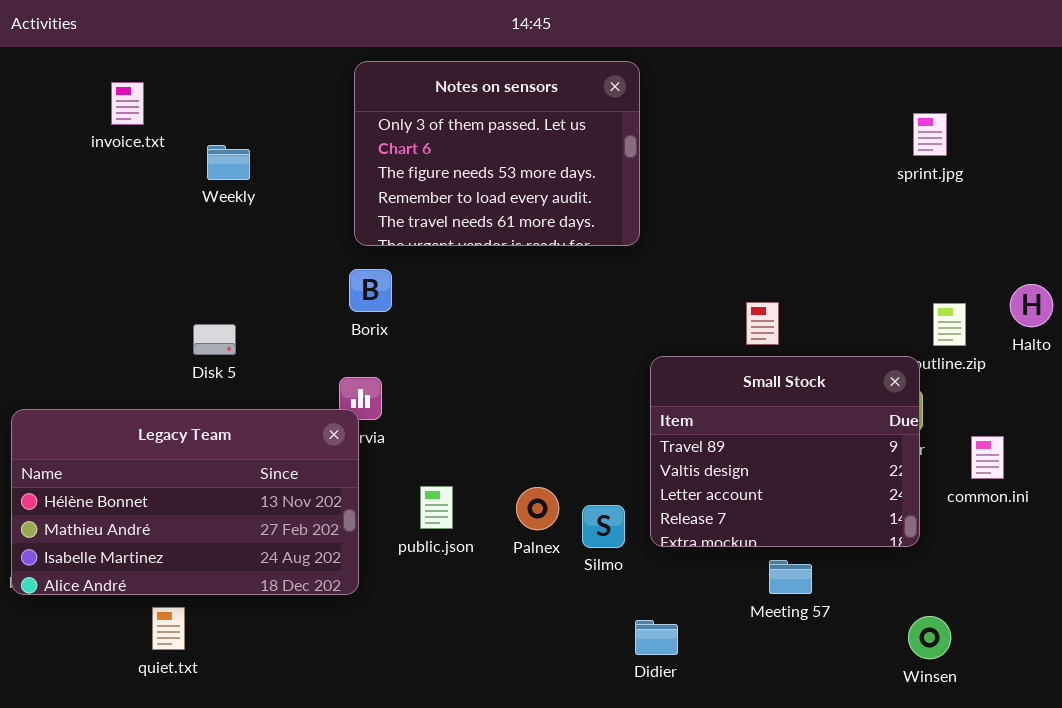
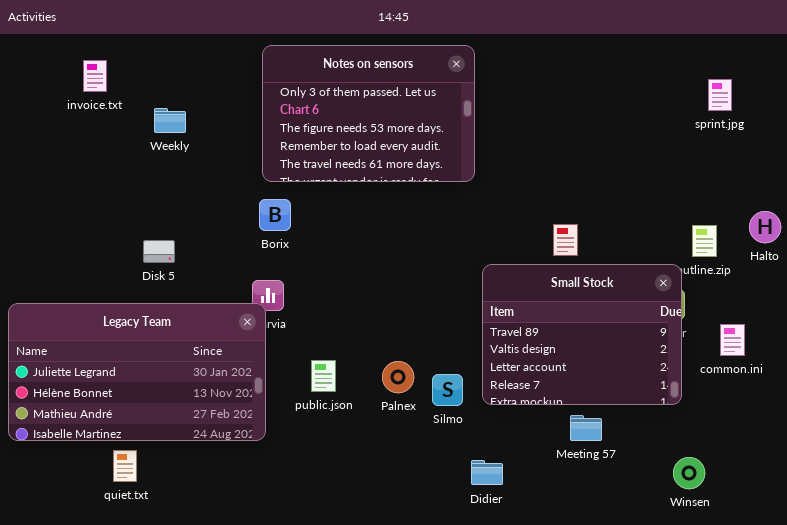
sprint.jpg: [913,113,947,156] -> [708,79,732,111], moved
Legacy Team: [11,409,359,595] -> [8,303,266,441], scrolled up 1 row

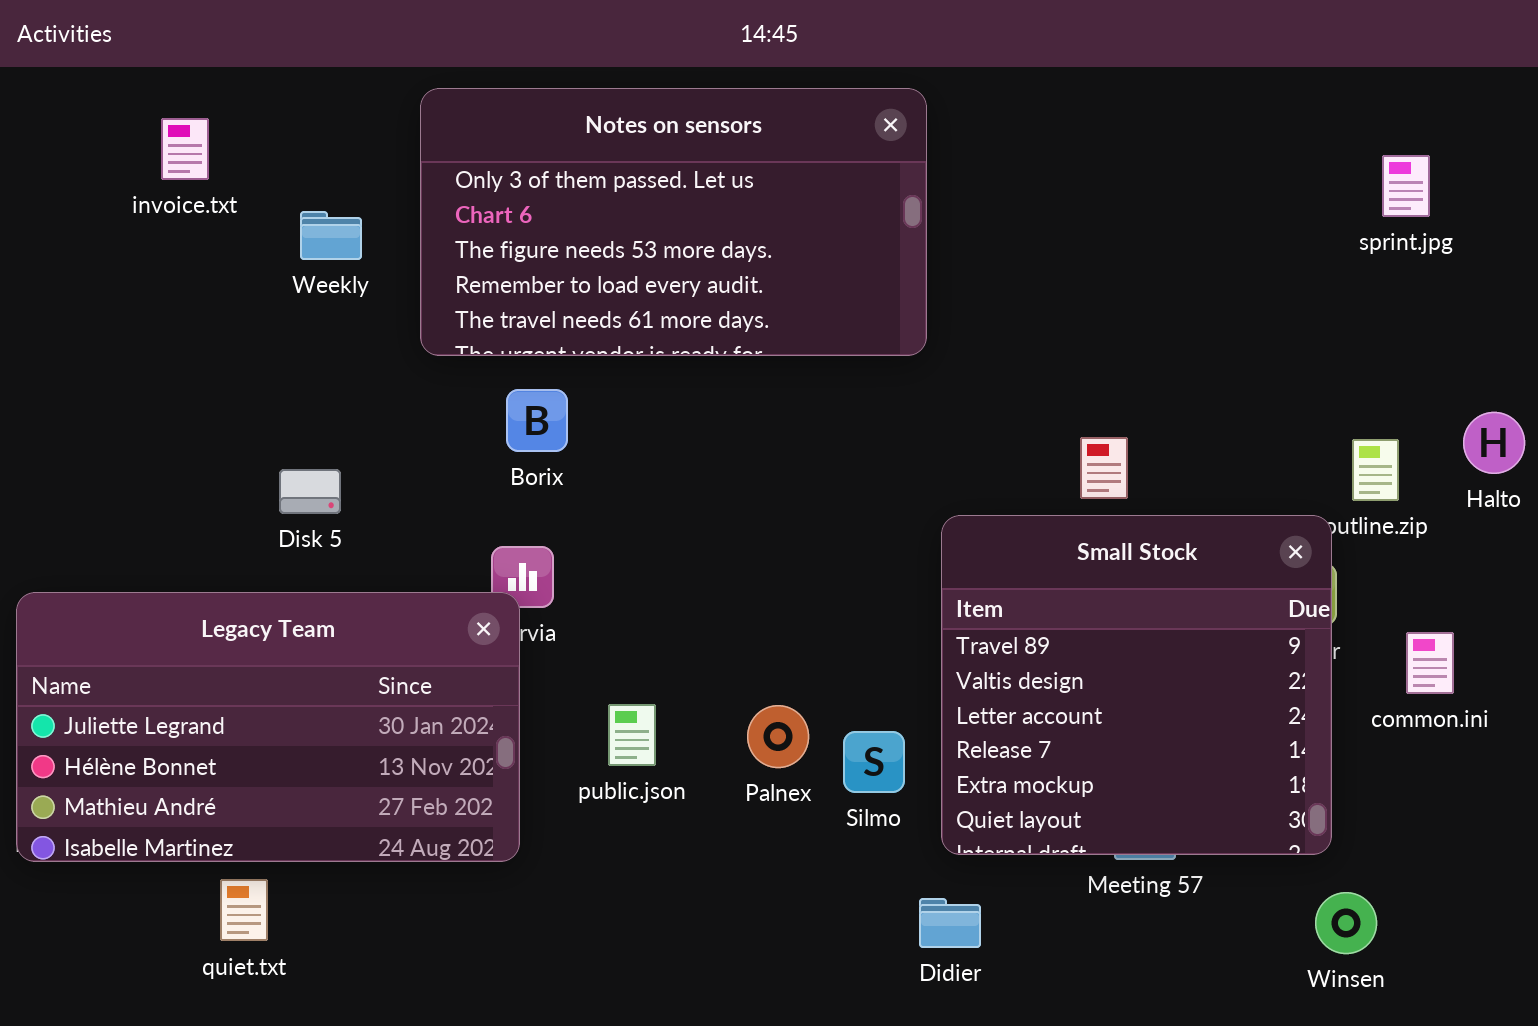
Notes on sensors: [262,45,475,182] -> [420,88,927,356], resized
Small Stock: [482,264,682,405] -> [941,515,1332,855], resized

